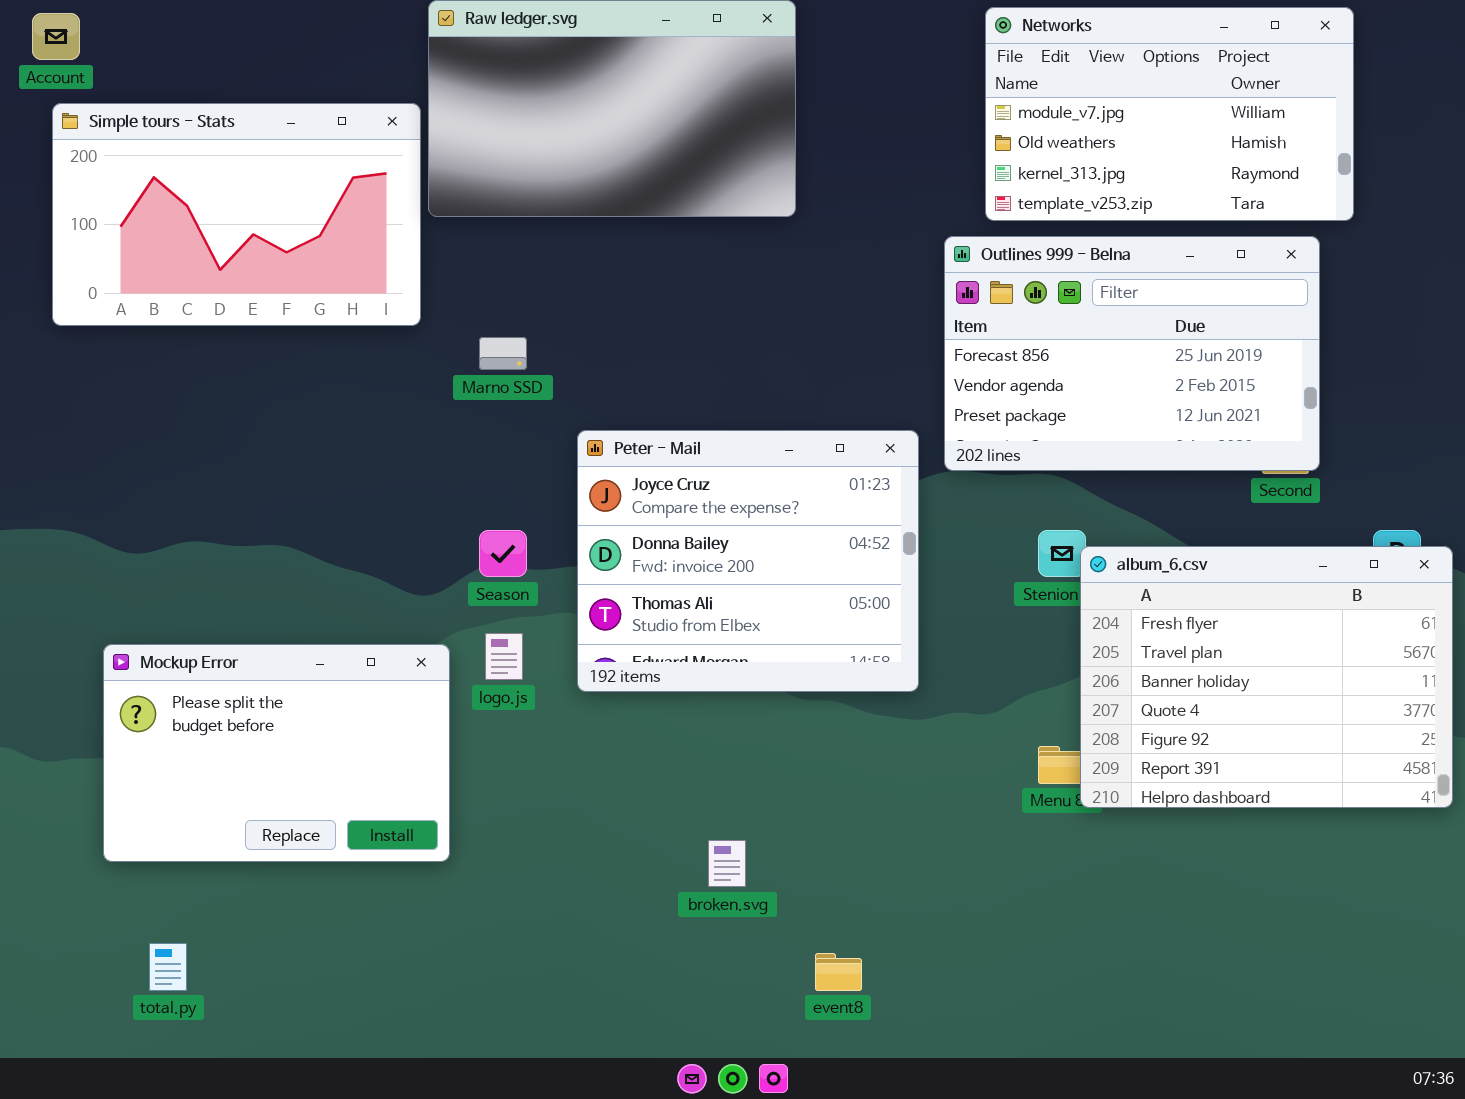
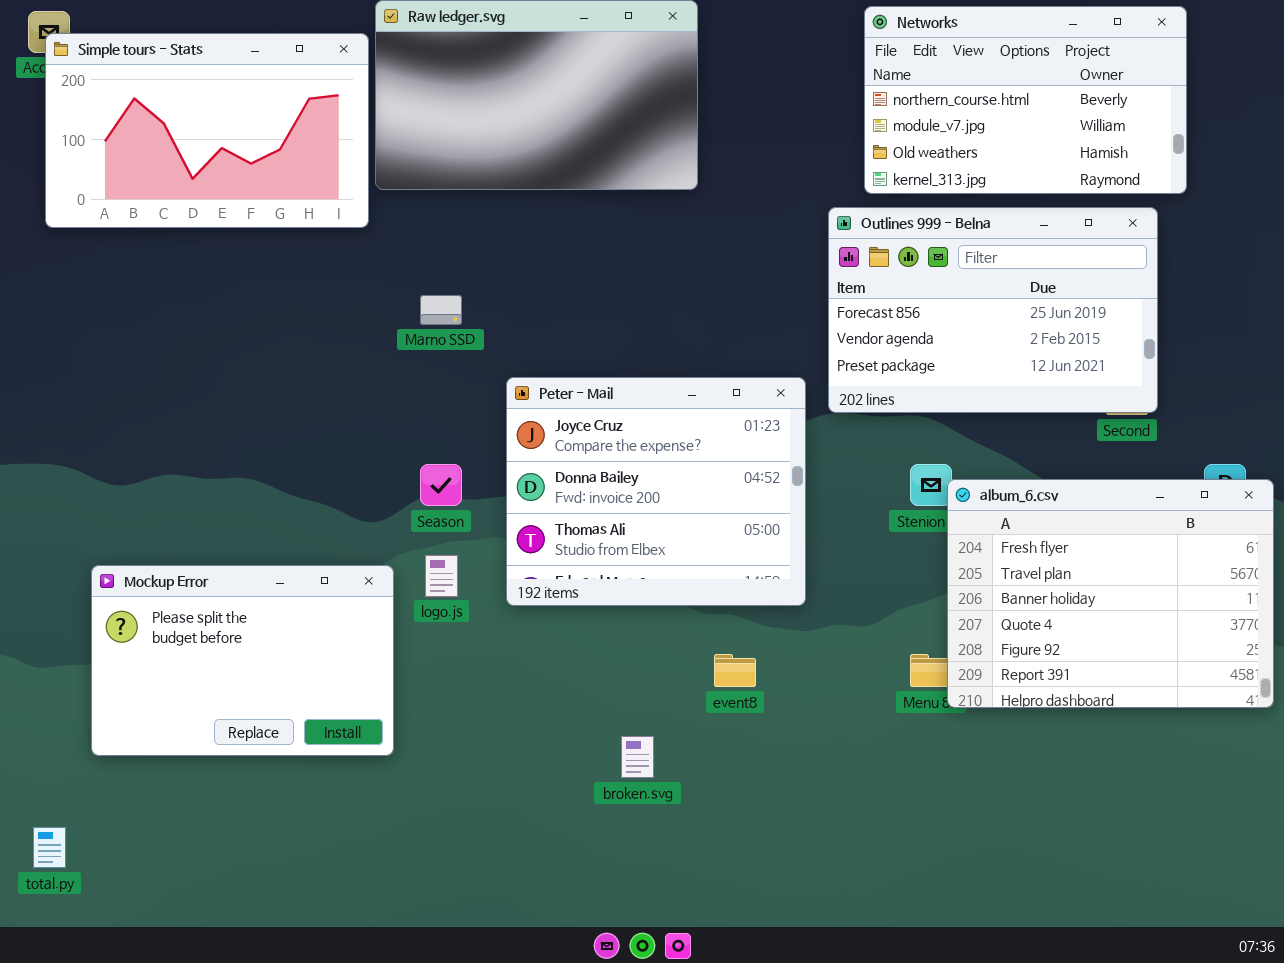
Networks: [985,7,1354,221] -> [864,6,1187,194], scrolled up 1 row
Simple tours - Stats: [52,103,421,326] -> [45,33,369,228], moved
total.py: [149,943,187,991] -> [33,827,66,868], moved
event8: [815,953,862,991] -> [714,654,756,687], moved

